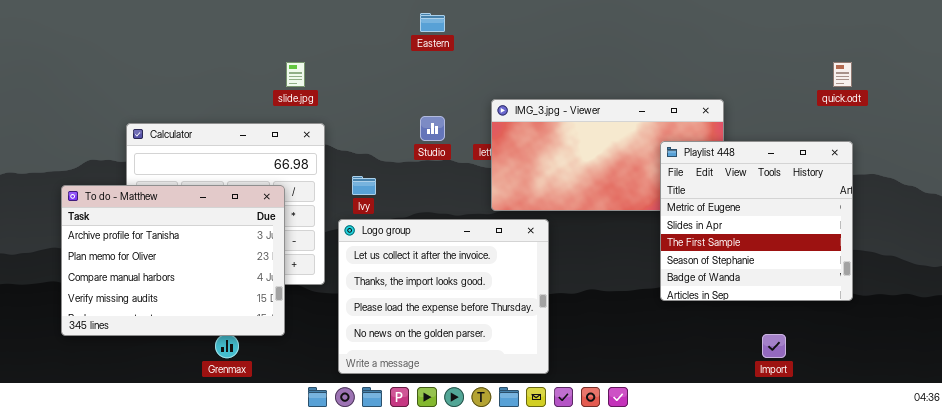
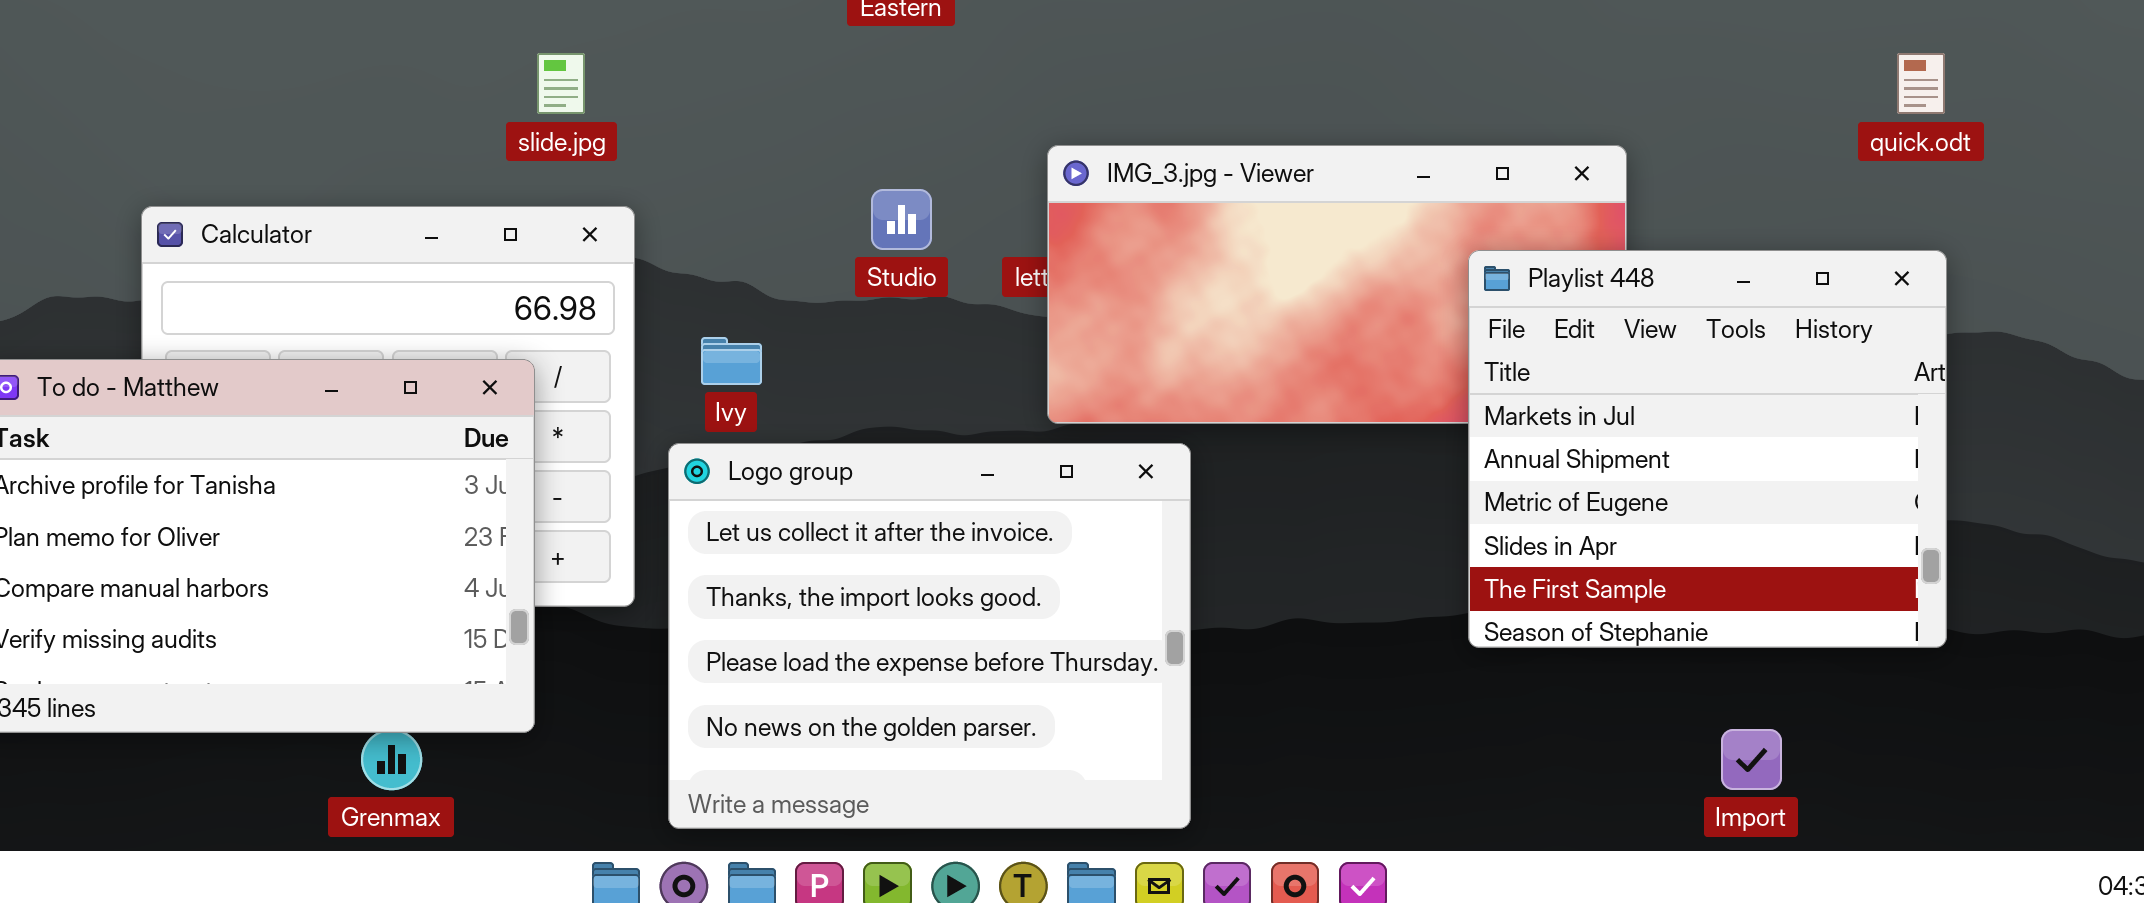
Playlist 448: [660,141,853,301] -> [1468,250,1947,648], scrolled up 2 rows

